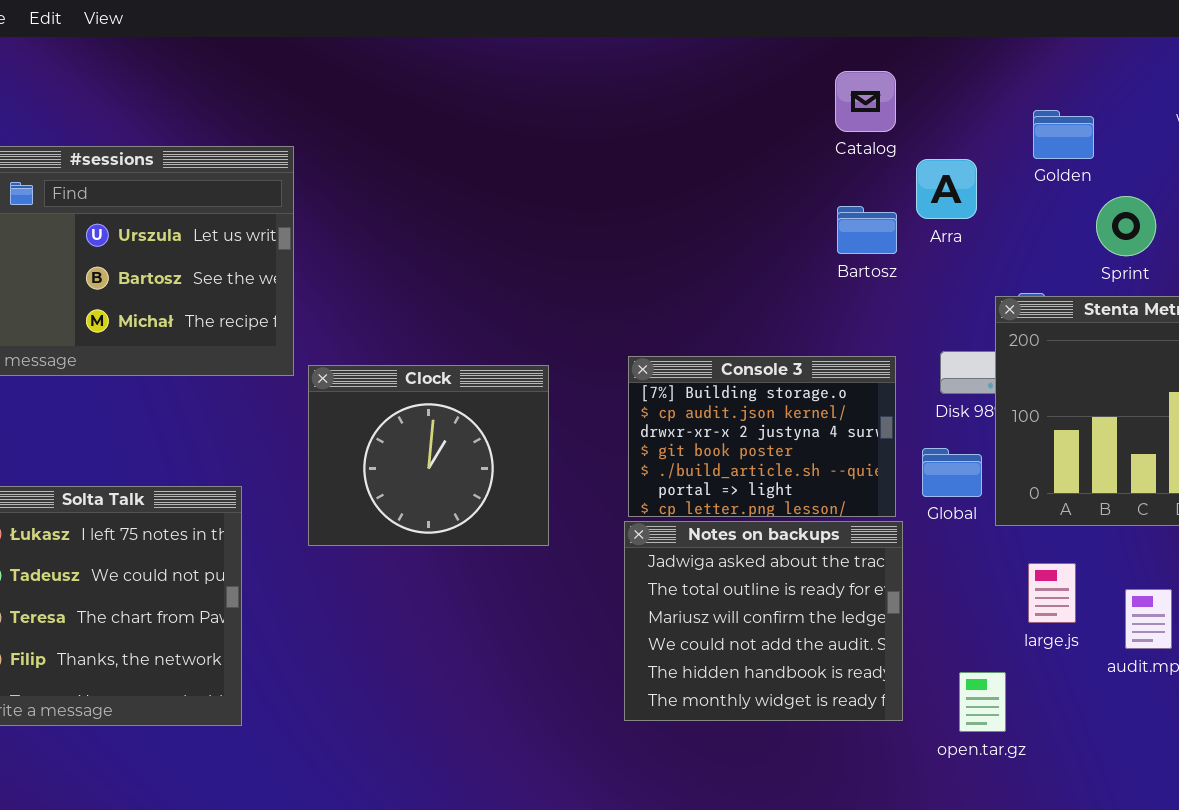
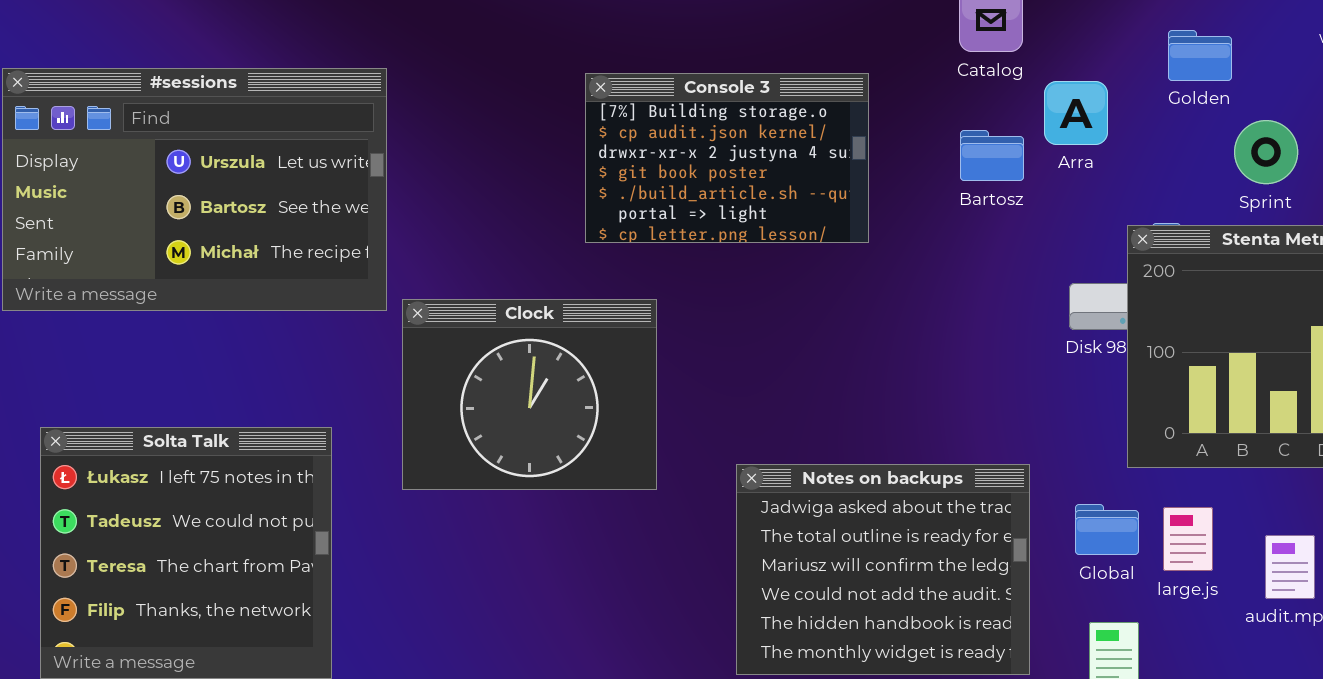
Console 3: [628,356,896,517] -> [585,73,869,243], moved
Global: [922,448,982,497] -> [1075,504,1139,555], moved

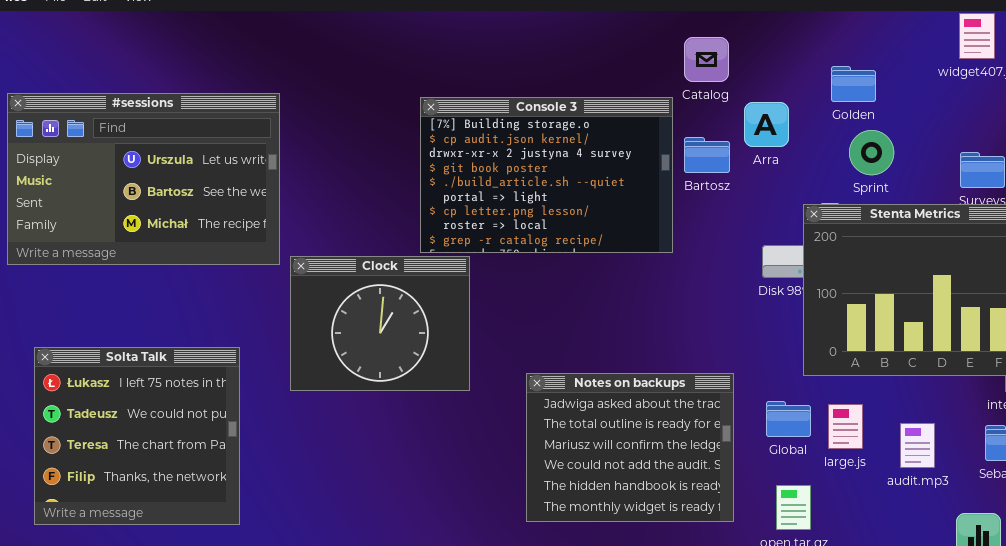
Console 3: [585,73,869,243] -> [420,97,673,253], resized
Sprint: [1234,120,1298,184] -> [849,130,894,175], moved

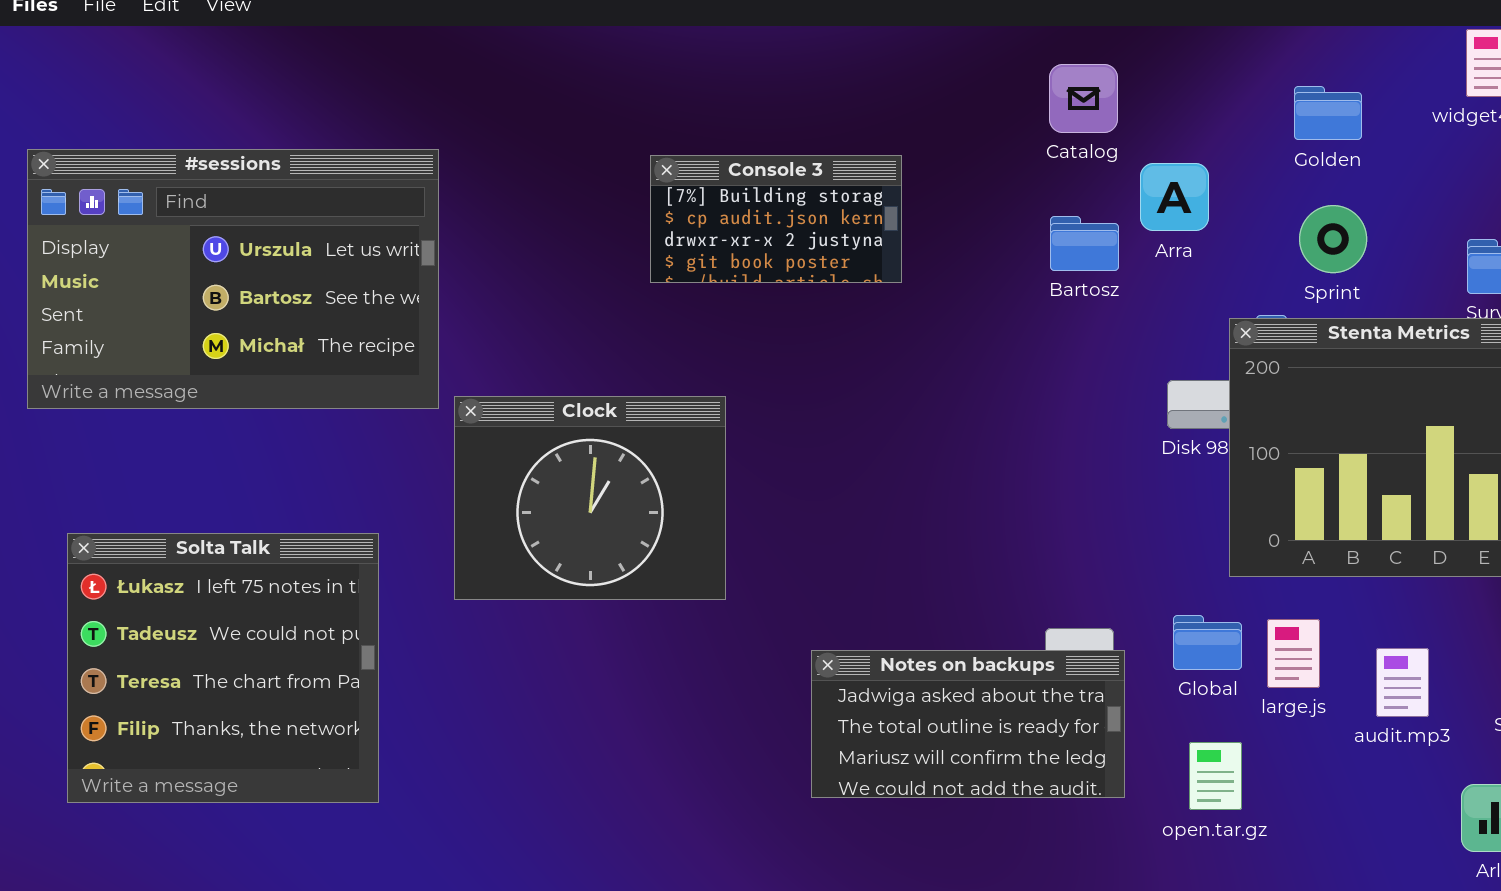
Golden: [831,66,876,102] -> [1294,86,1362,140], moved
Console 3: [420,97,673,253] -> [650,155,902,283], resized
Notes on backups: [526,373,734,522] -> [811,650,1125,798], resized

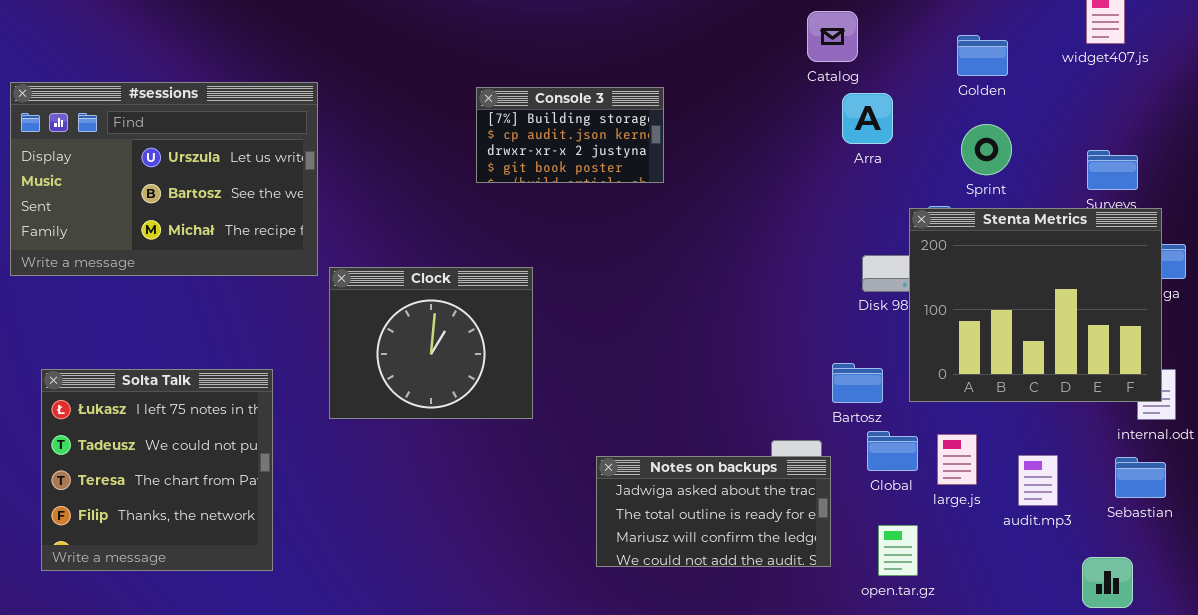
Catalog: [1049,64,1118,133] -> [807,11,858,62], moved
Bartosz: [1050,216,1119,271] -> [832,363,883,403], moved

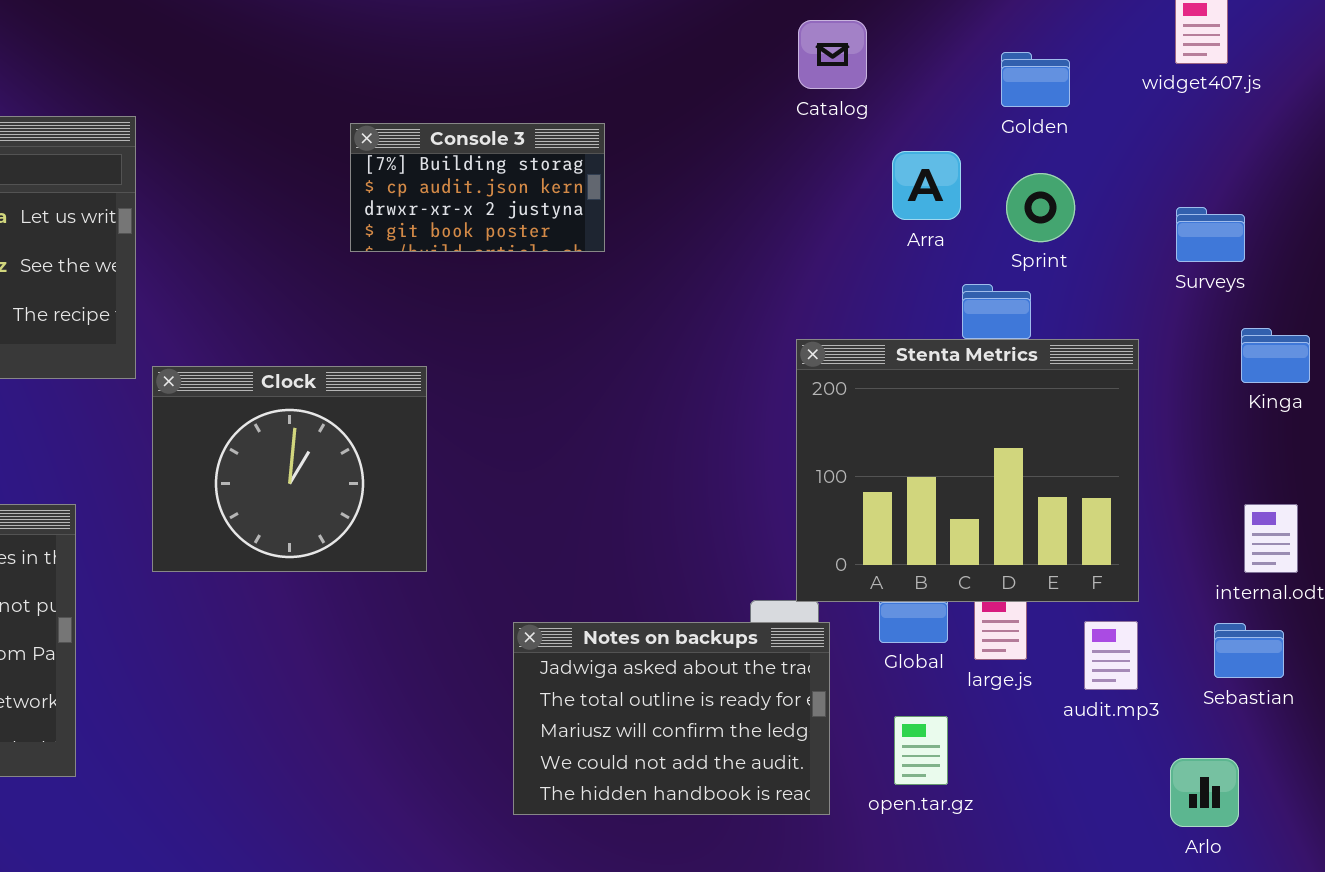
Arra: [842,93,893,144] -> [892,151,961,220], moved
Stenta Metrics: [909,208,1162,402] -> [796,339,1139,602], moved
Notes on backups: [596,456,831,567] -> [513,622,830,815], resized

